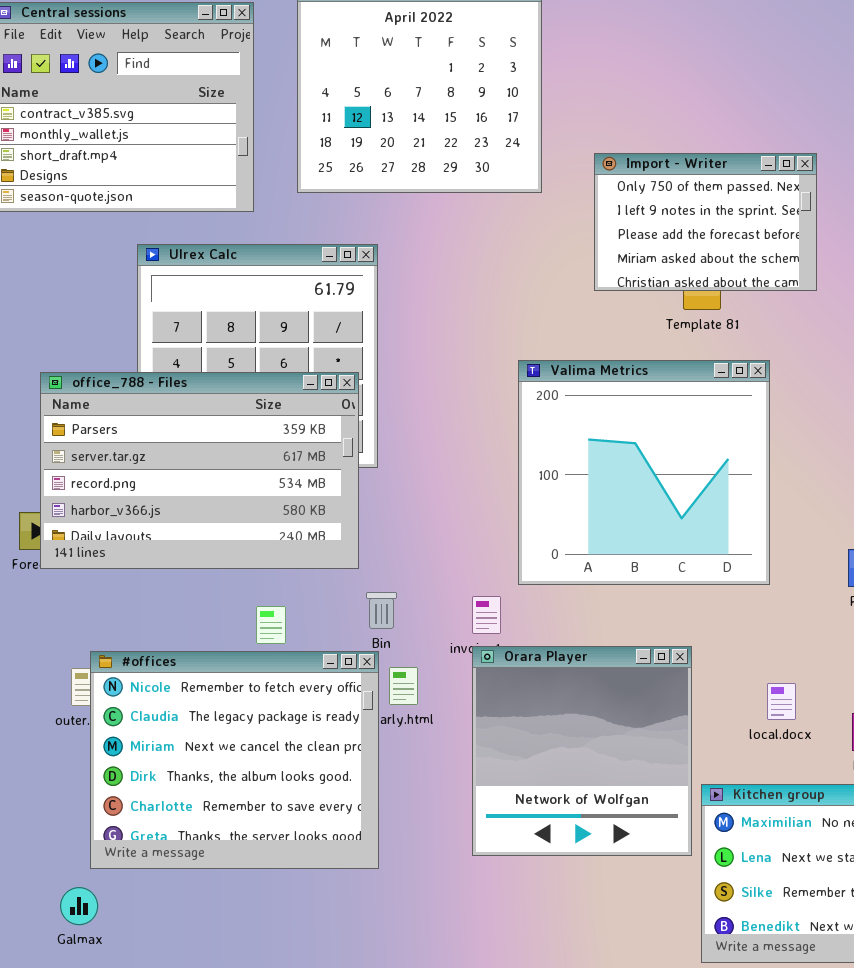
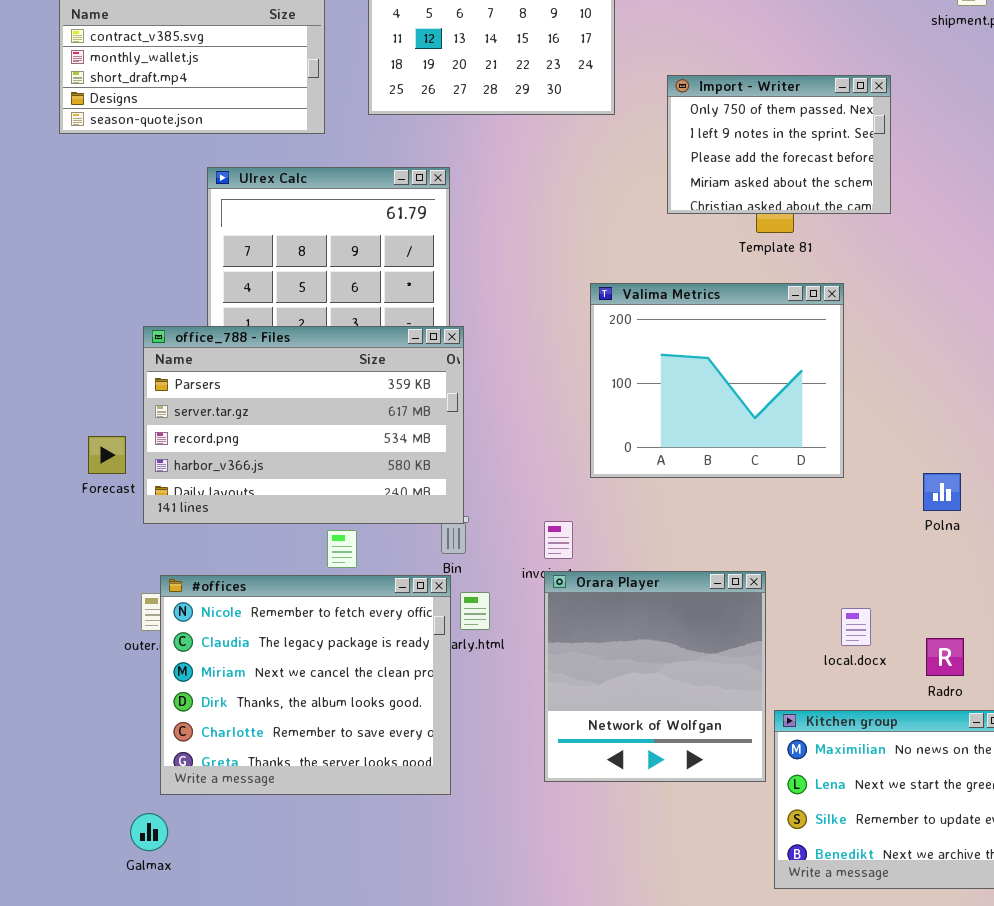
Valima Metrics: [518,360,770,585] -> [590,283,844,478], resized
office_788 - Files: [40,372,359,569] -> [143,326,464,524], moved

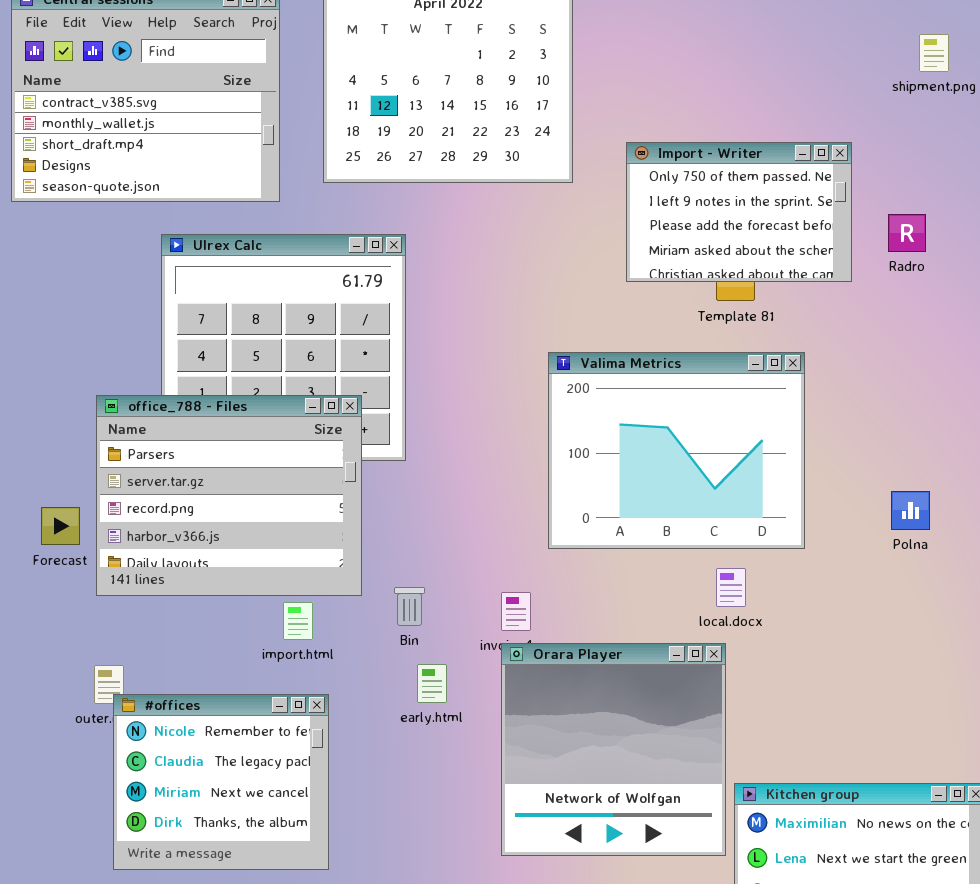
office_788 - Files: [143,326,464,524] -> [96,395,362,596], resized
Polna: [923,473,961,511] -> [891,491,930,530], moved
#offices: [160,575,451,795] -> [113,694,329,870], resized
local.docx: [841,608,871,646] -> [716,568,746,607], moved
Radro: [926,638,964,676] -> [888,214,926,252], moved

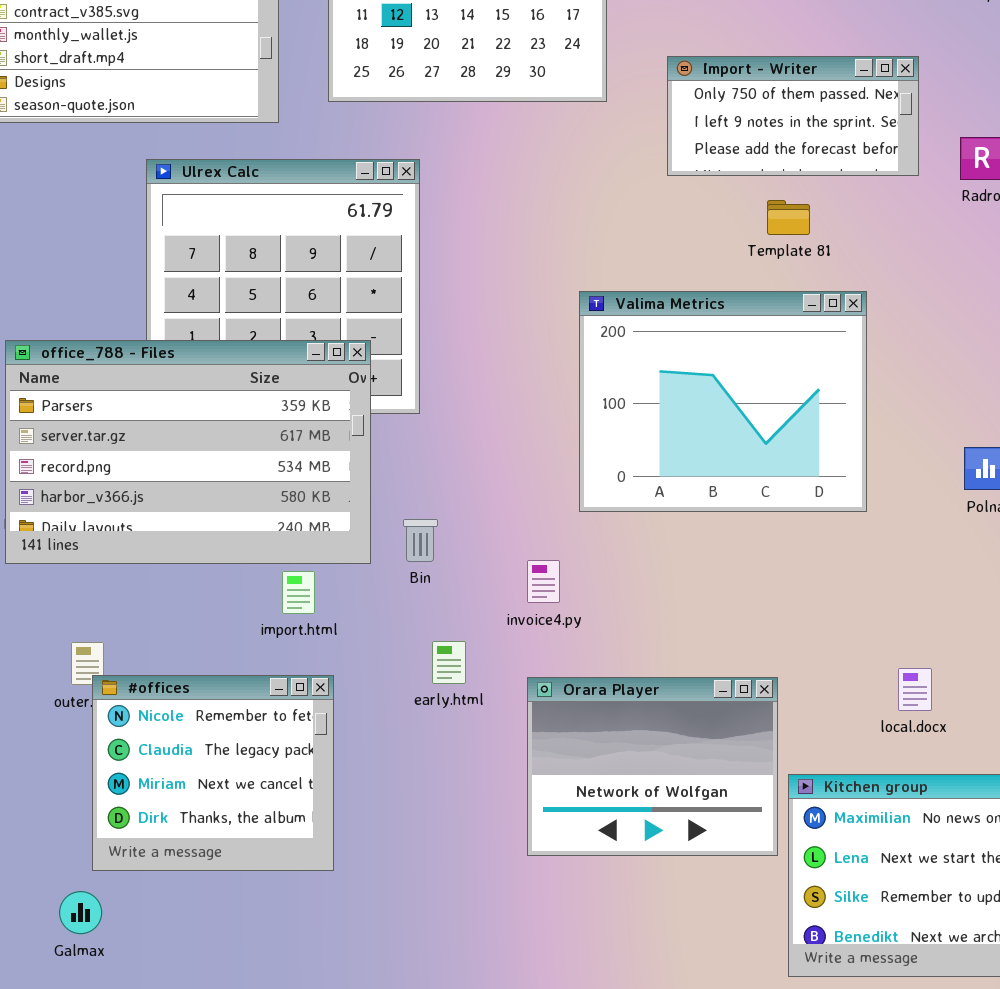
Import - Writer: [626,142,852,282] -> [667,56,919,176], resized
office_788 - Files: [96,395,362,596] -> [5,340,371,564], resized
local.docx: [716,568,746,607] -> [898,668,932,711], moved
Bin: [394,587,425,626] -> [403,519,438,562], moved
Orara Player: [501,643,726,856] -> [527,677,778,856], resized

